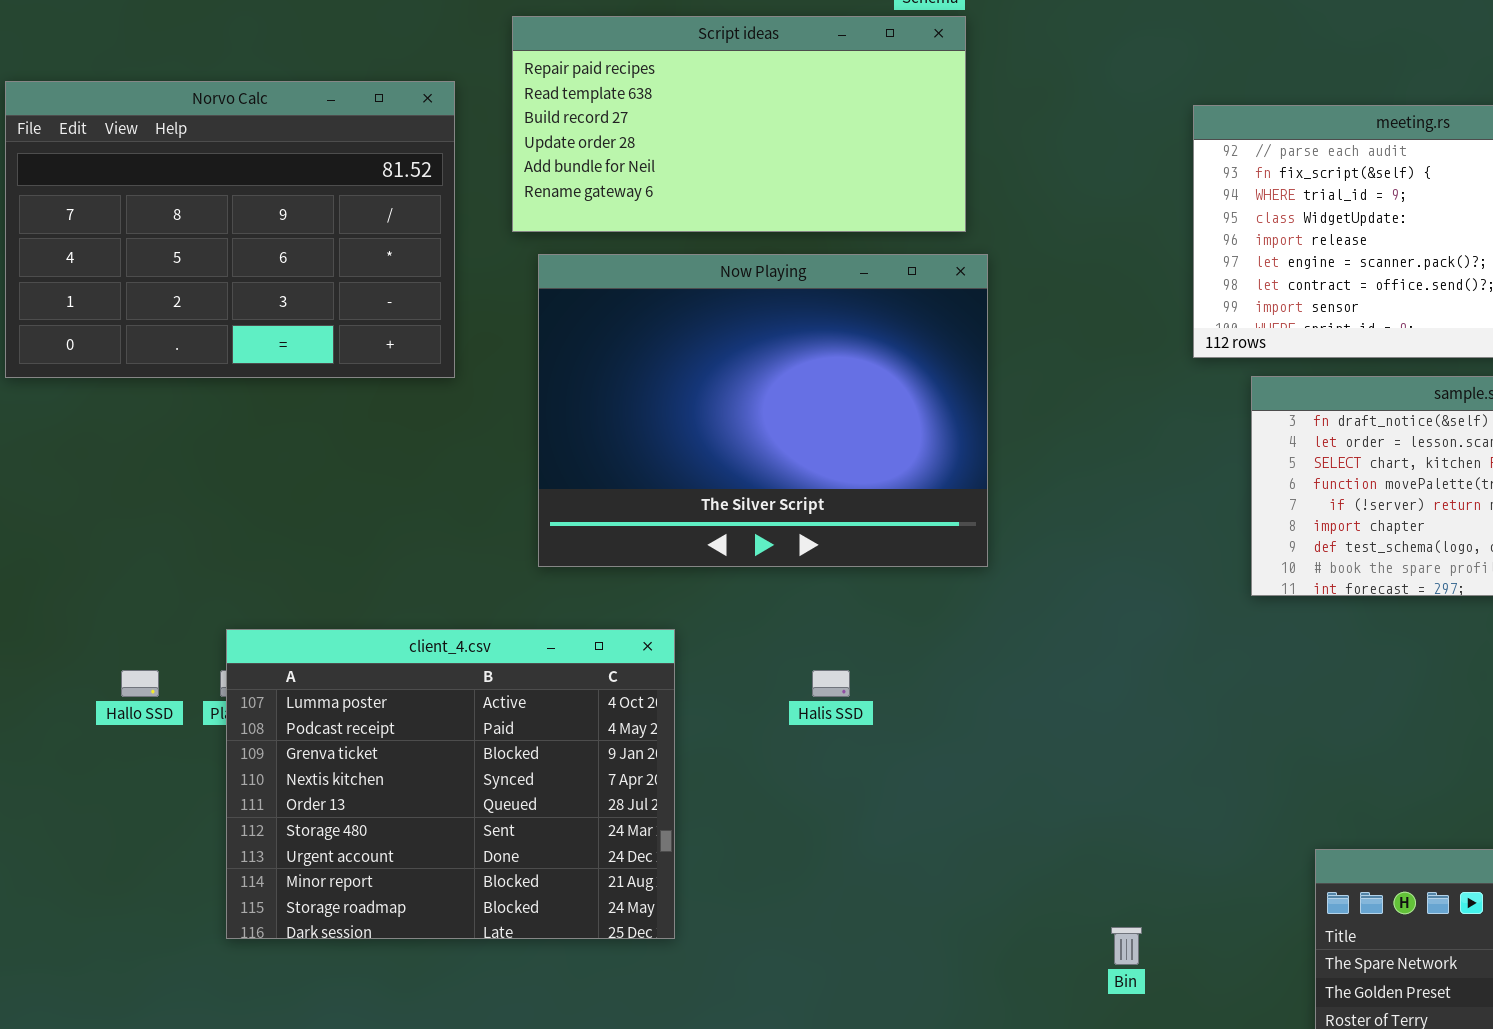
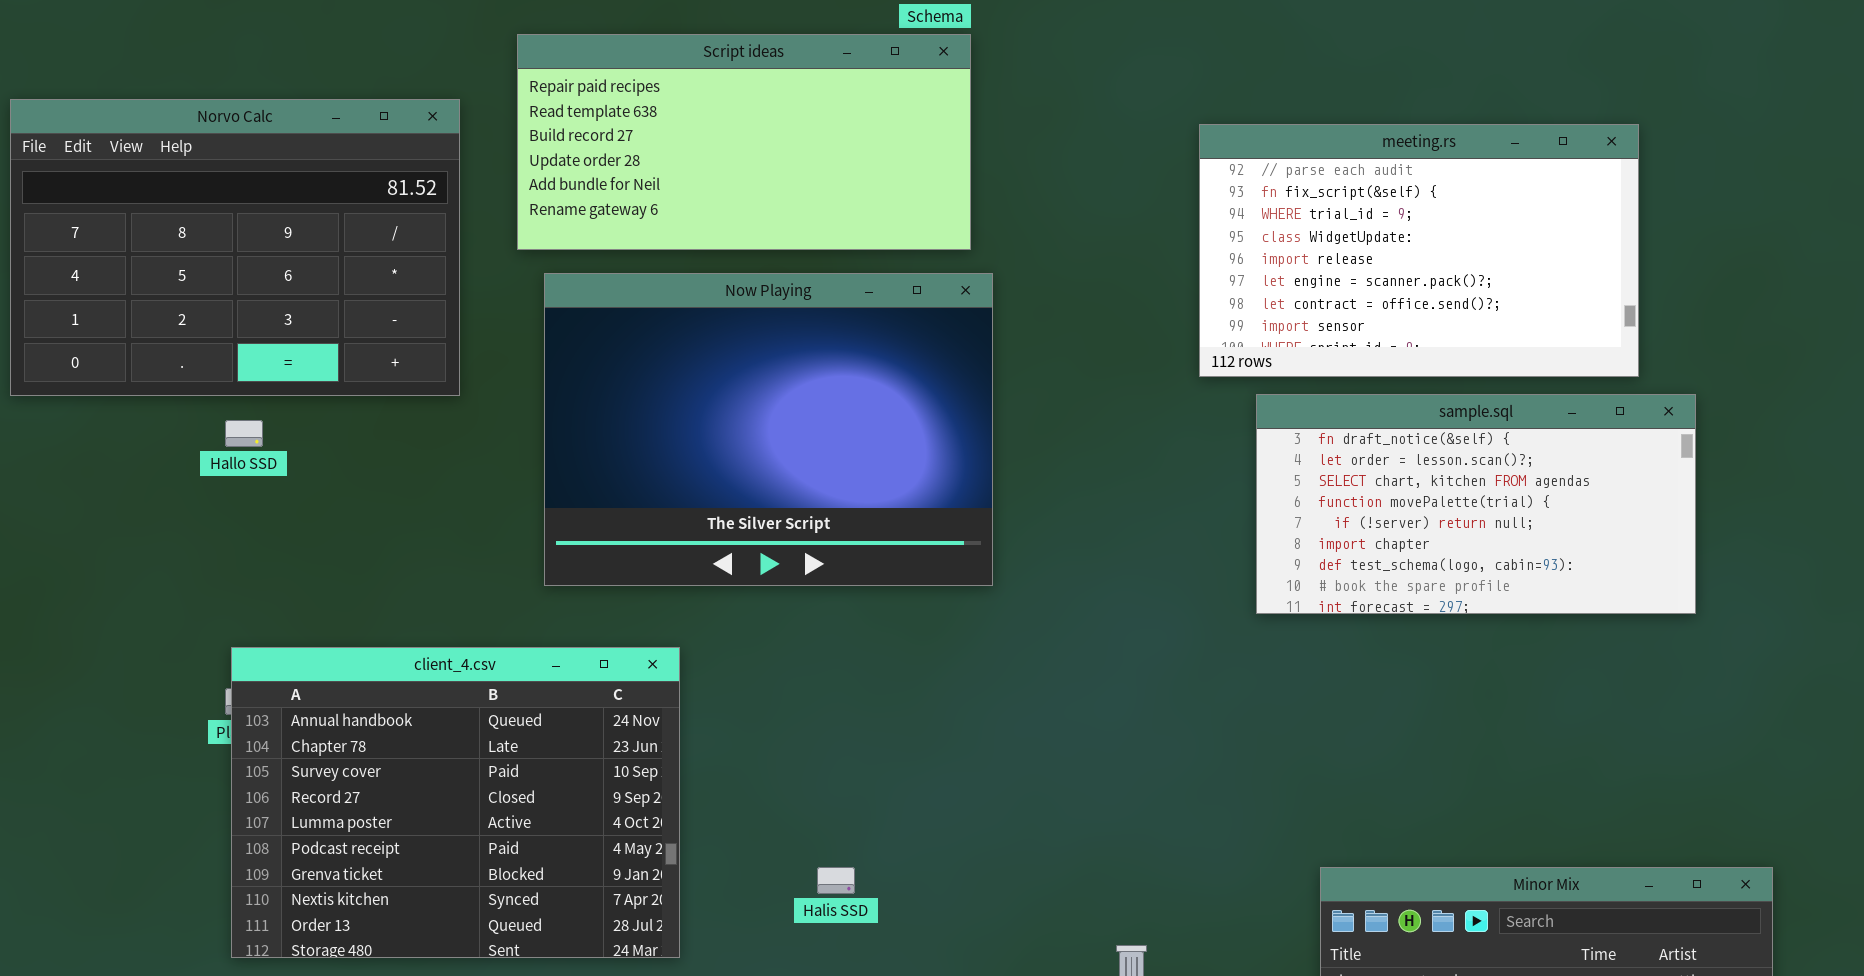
client_4.csv: [226,629,675,939] -> [231,647,680,958], scrolled up 4 rows
Hallo SSD: [121,670,159,697] -> [225,420,263,447], moved
Halis SSD: [812,670,850,697] -> [817,867,855,894], moved

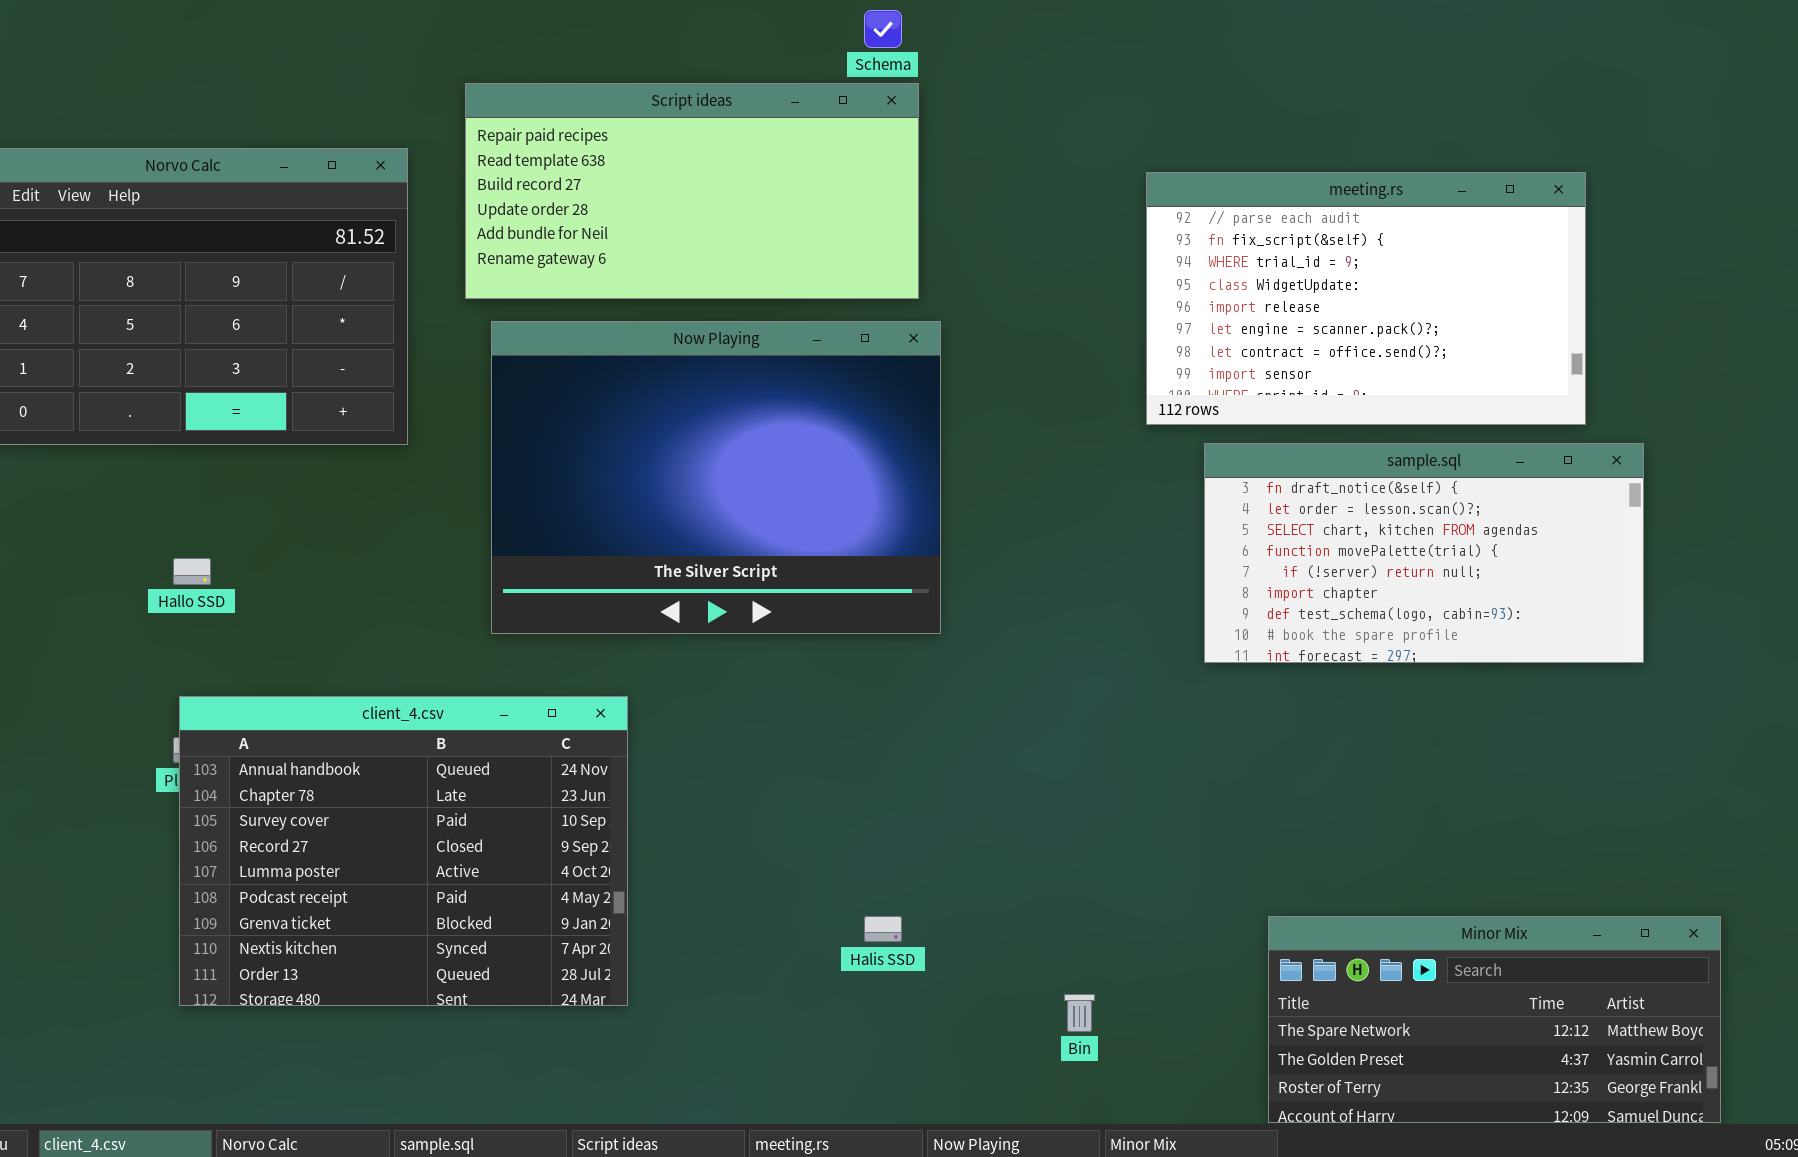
Hallo SSD: [225,420,263,447] -> [173,558,211,585], moved
Halis SSD: [817,867,855,894] -> [864,916,902,942], moved

